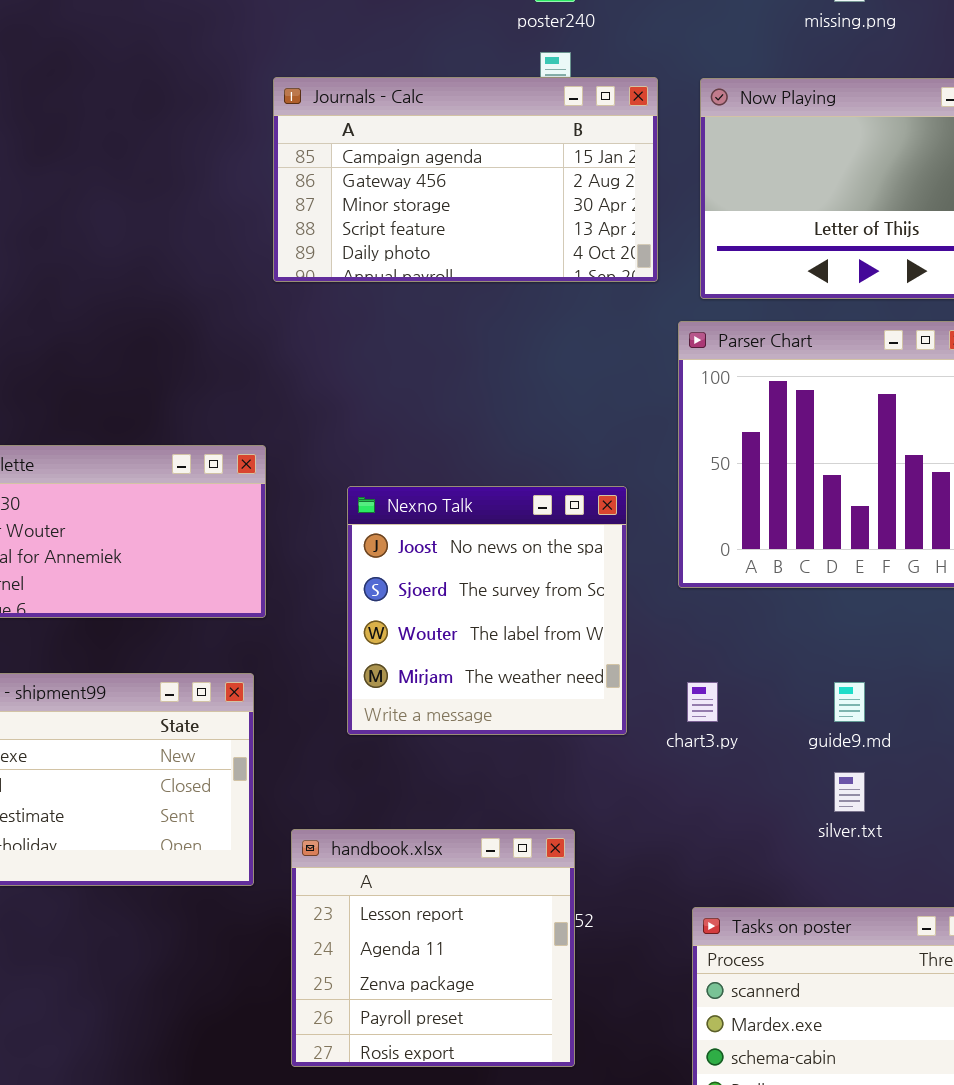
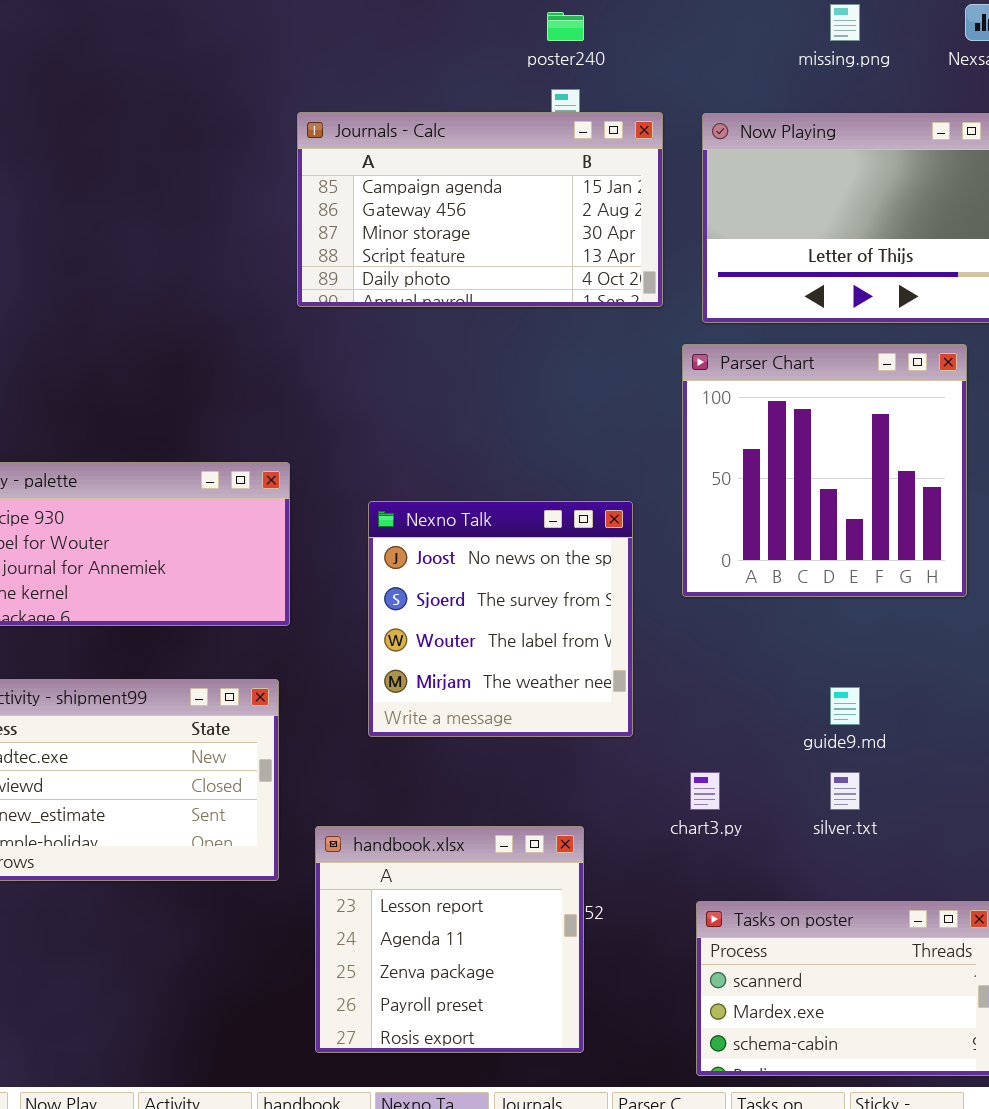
chart3.py: [687,682,718,722] -> [690,772,720,810], moved

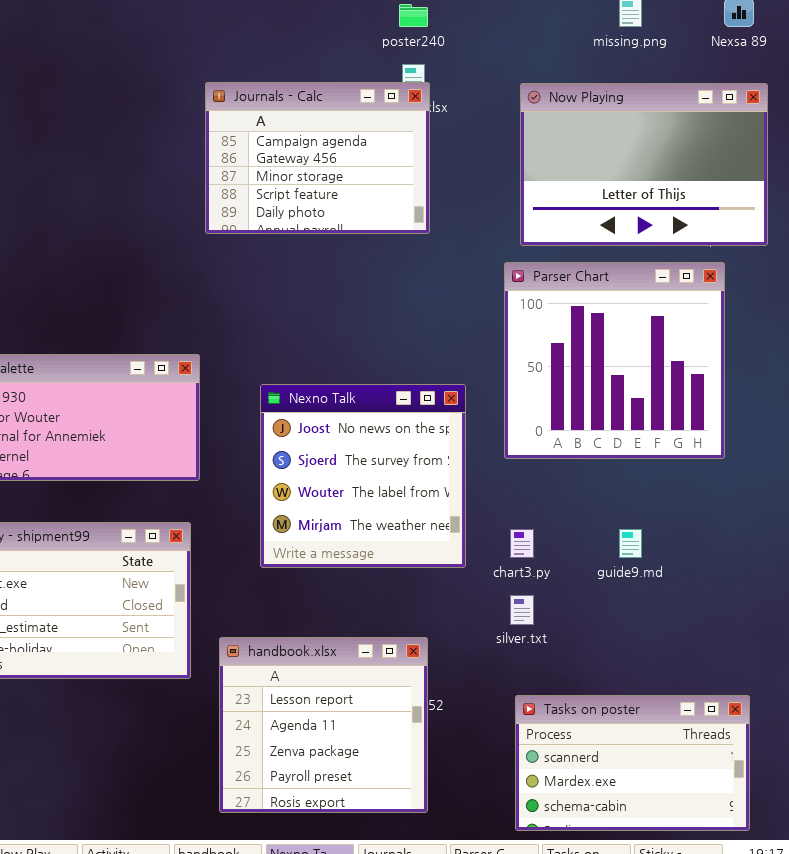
Journals - Calc: [297,112,663,307] -> [205,82,430,234], resized
chart3.py: [690,772,720,810] -> [510,529,534,558], moved
silver.txt: [830,772,860,810] -> [510,595,534,625], moved

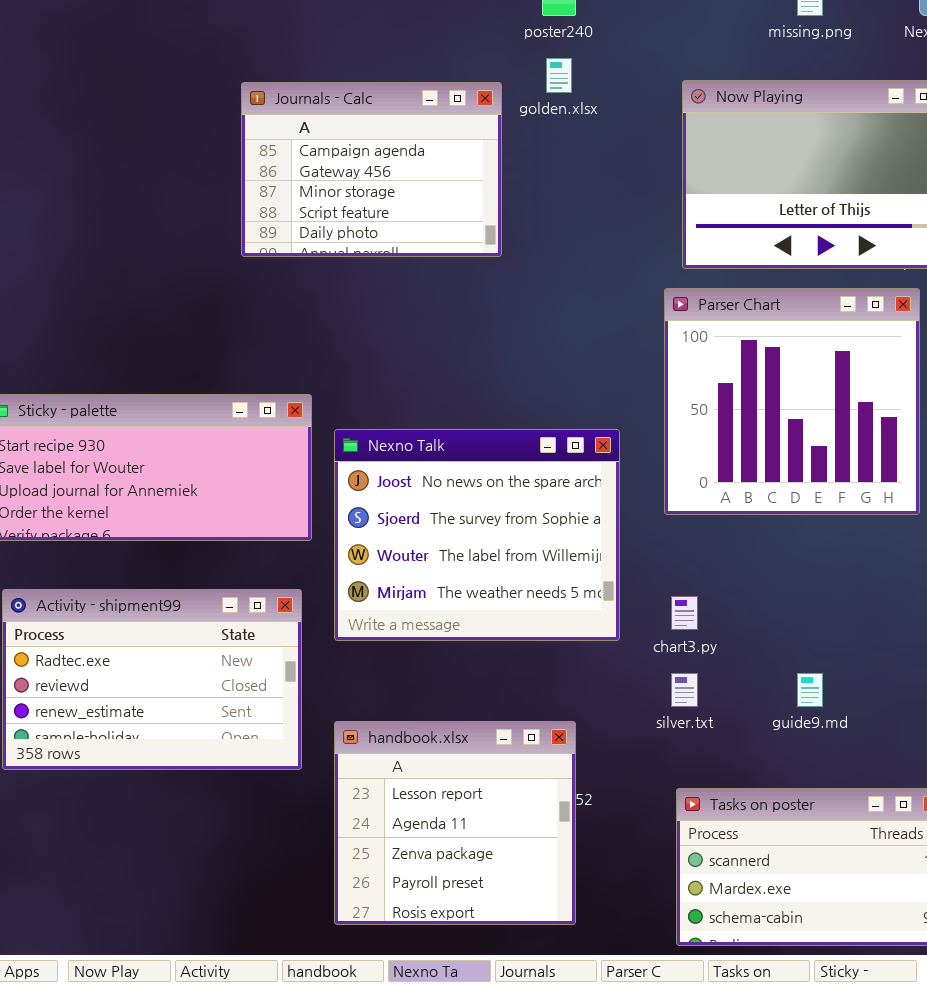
Journals - Calc: [205,82,430,234] -> [241,82,502,257], moved
Nexno Talk: [260,384,466,568] -> [334,429,620,641], resized
guide9.md: [619,529,642,558] -> [797,673,823,707], moved

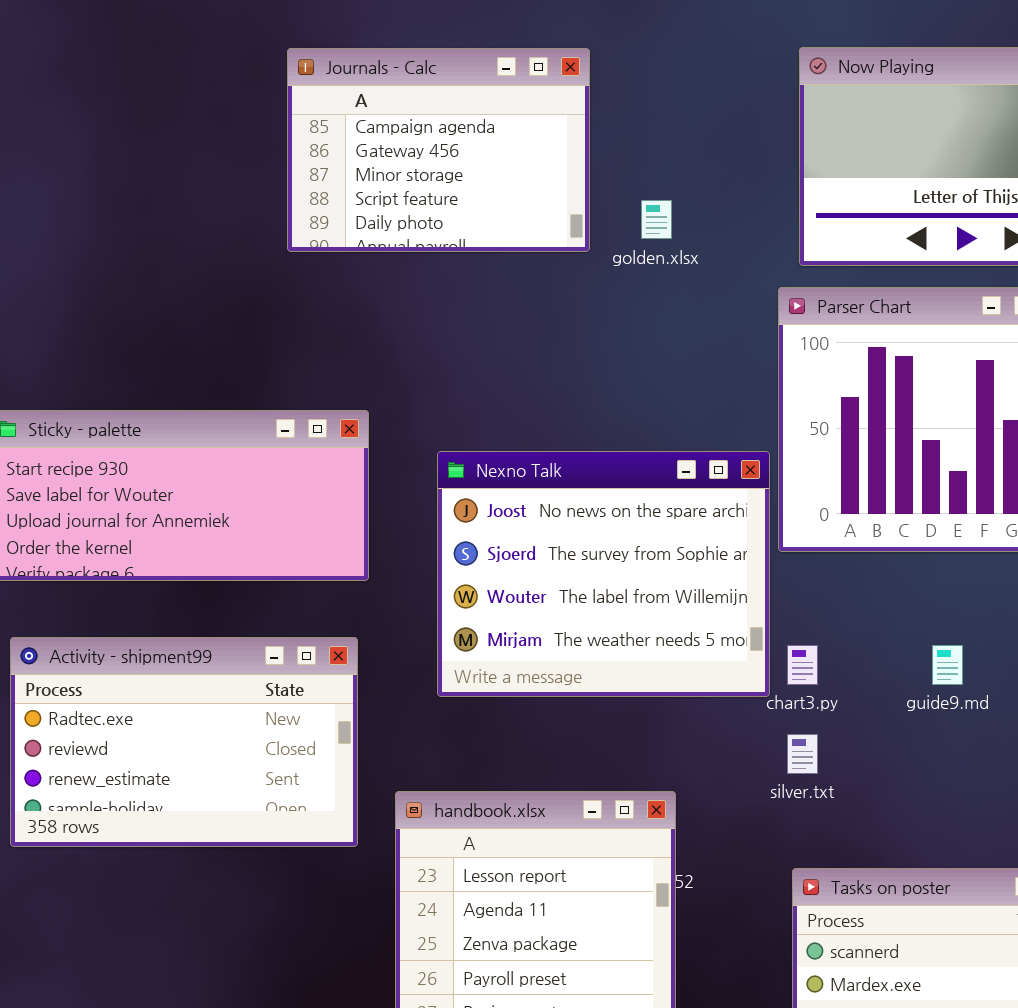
golden.xlsx: [546,58,572,93] -> [641,200,672,239], moved
Nexno Talk: [334,429,620,641] -> [437,451,770,697], moved
guide9.md: [797,673,823,707] -> [932,645,963,685], moved

